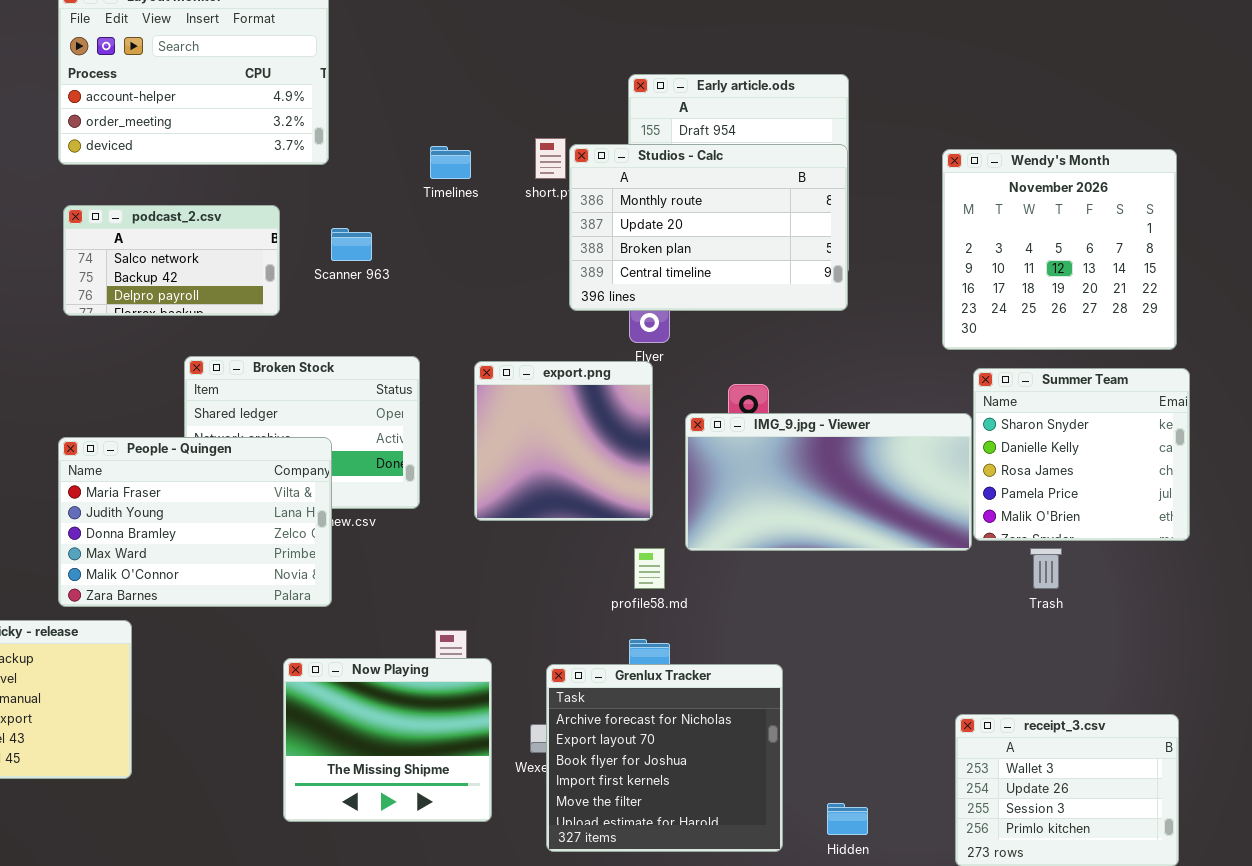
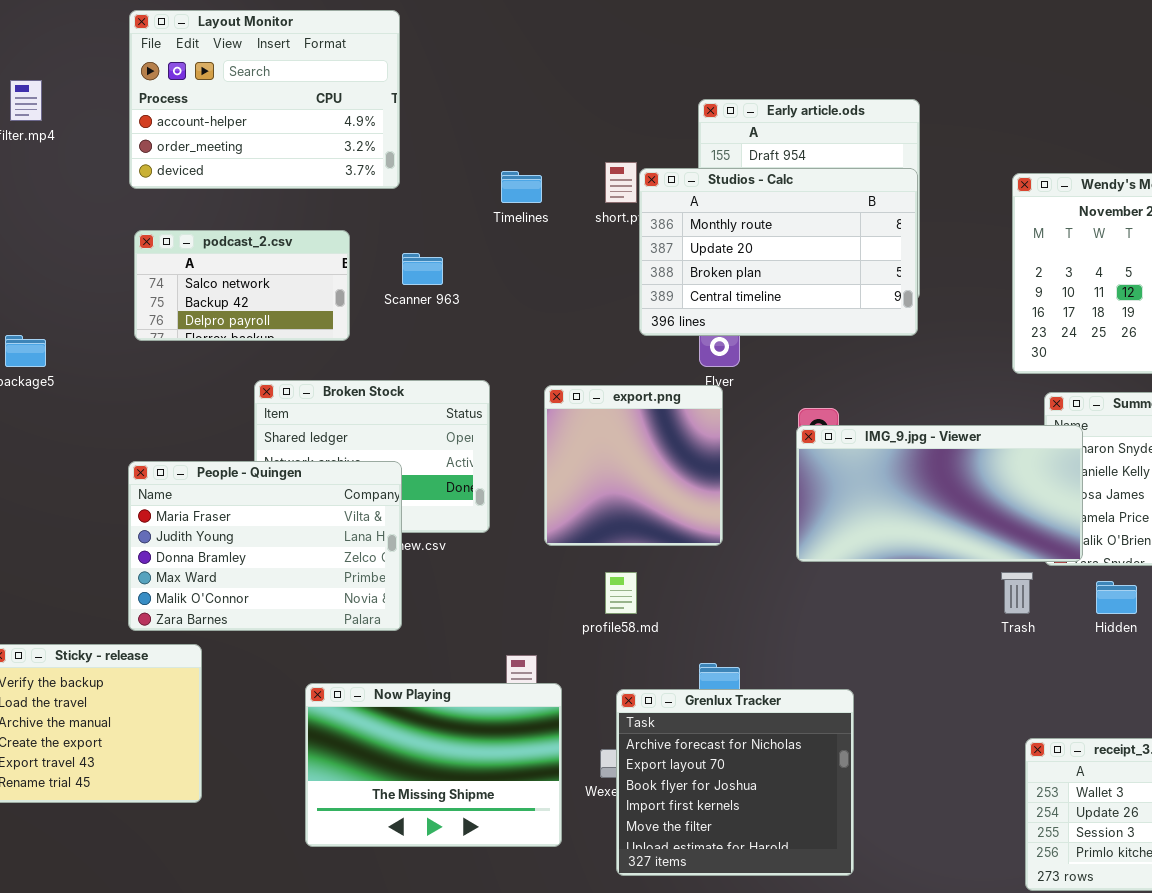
IMG_9.jpg - Viewer: [685,413,972,551] -> [796,425,1083,562], moved
profile58.md: [634,548,665,589] -> [605,572,637,614], moved
Trash: [1030,548,1062,589] -> [1001,572,1033,614], moved
Now Playing: [283,658,492,822] -> [305,683,562,847], resized
Hidden: [827,803,868,835] -> [1096,581,1137,614], moved

